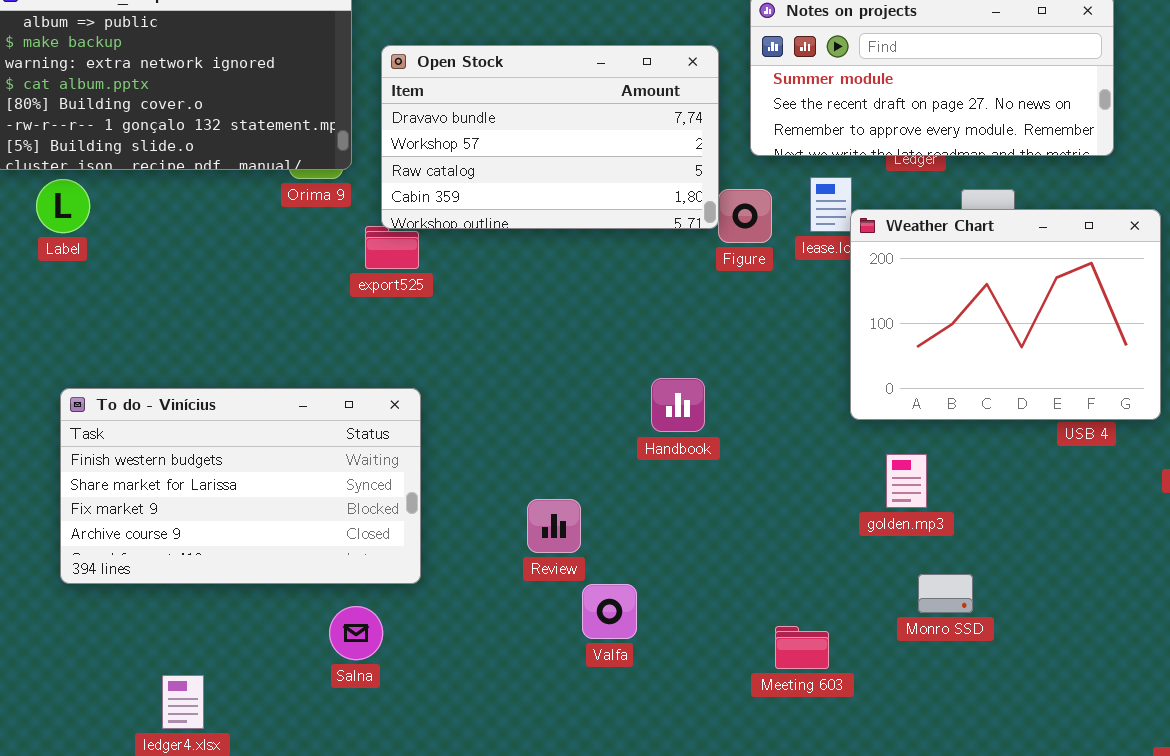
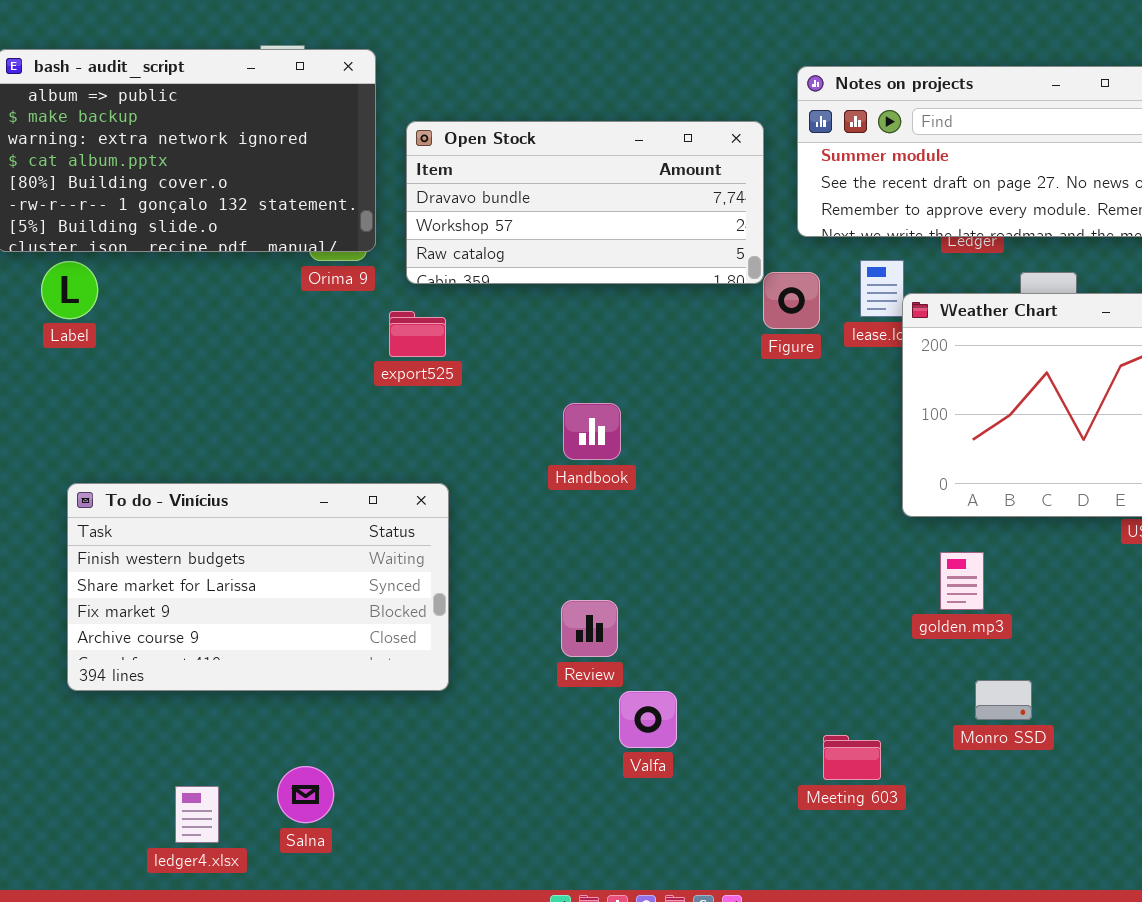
Open Stock: [381,45,719,229] -> [406,121,764,284], resized
Handbook: [651,378,705,432] -> [563,403,621,460], moved
Salna: [329,606,383,660] -> [277,766,334,823], moved

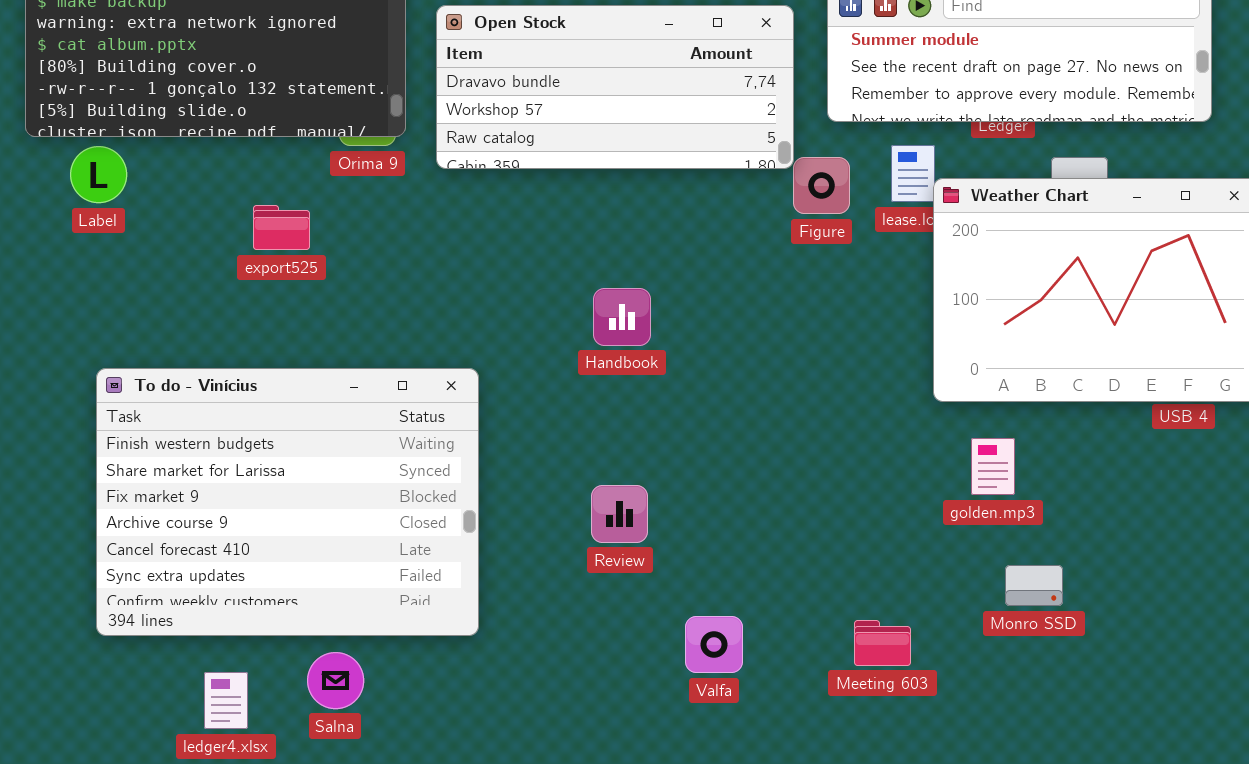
export525: [389,311,446,357] -> [253,205,310,250], moved
To do - Vinícius: [67,483,449,691] -> [96,368,479,636], resized
Valfa: [619,691,677,748] -> [685,616,743,673], moved

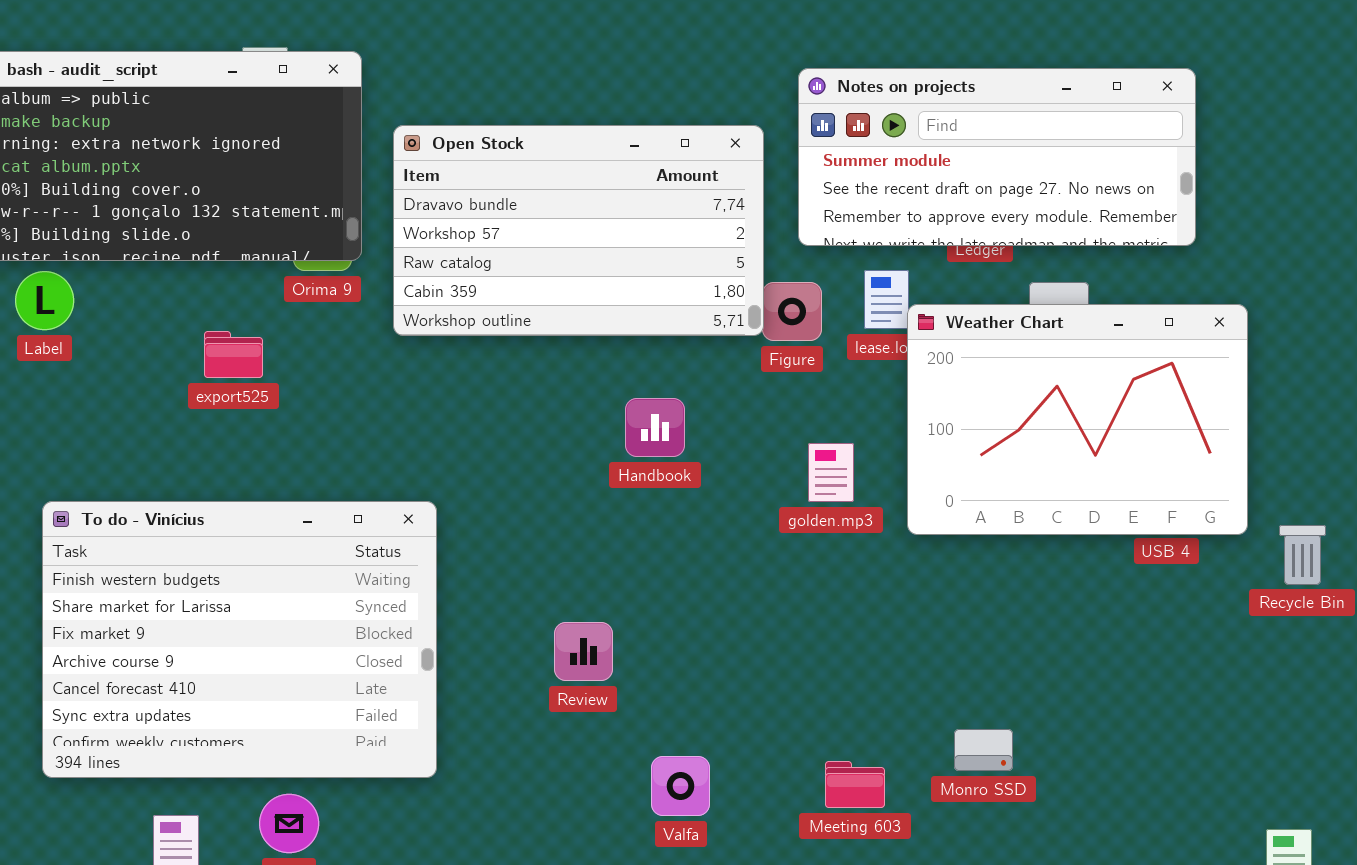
Open Stock: [436,5,794,169] -> [393,125,764,336], resized
Handbook: [593,288,651,346] -> [625,398,685,457], moved
golden.mp3: [971,438,1015,495] -> [808,443,854,502], moved
Monro SSD: [1005,565,1063,606] -> [954,729,1013,771], moved

